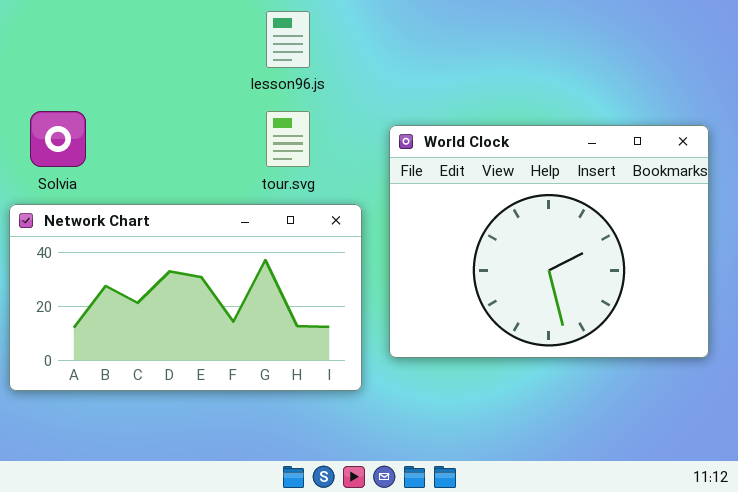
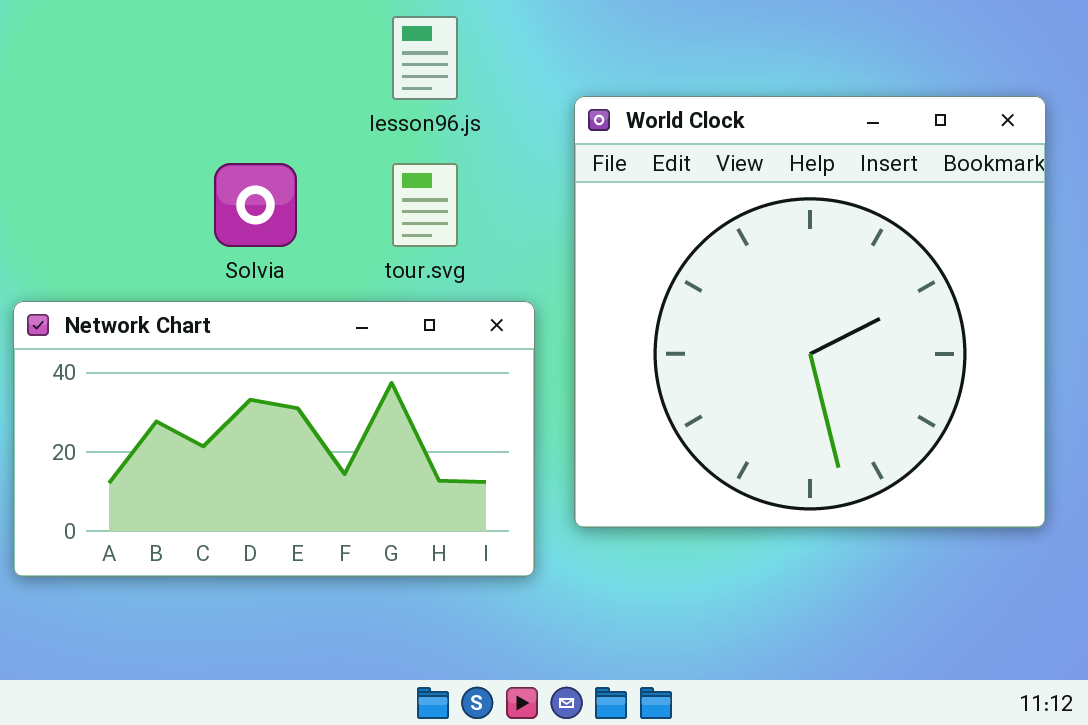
Solvia: [30,111,86,167] -> [214,163,297,247], moved
World Clock: [389,125,709,358] -> [574,96,1046,528], resized

